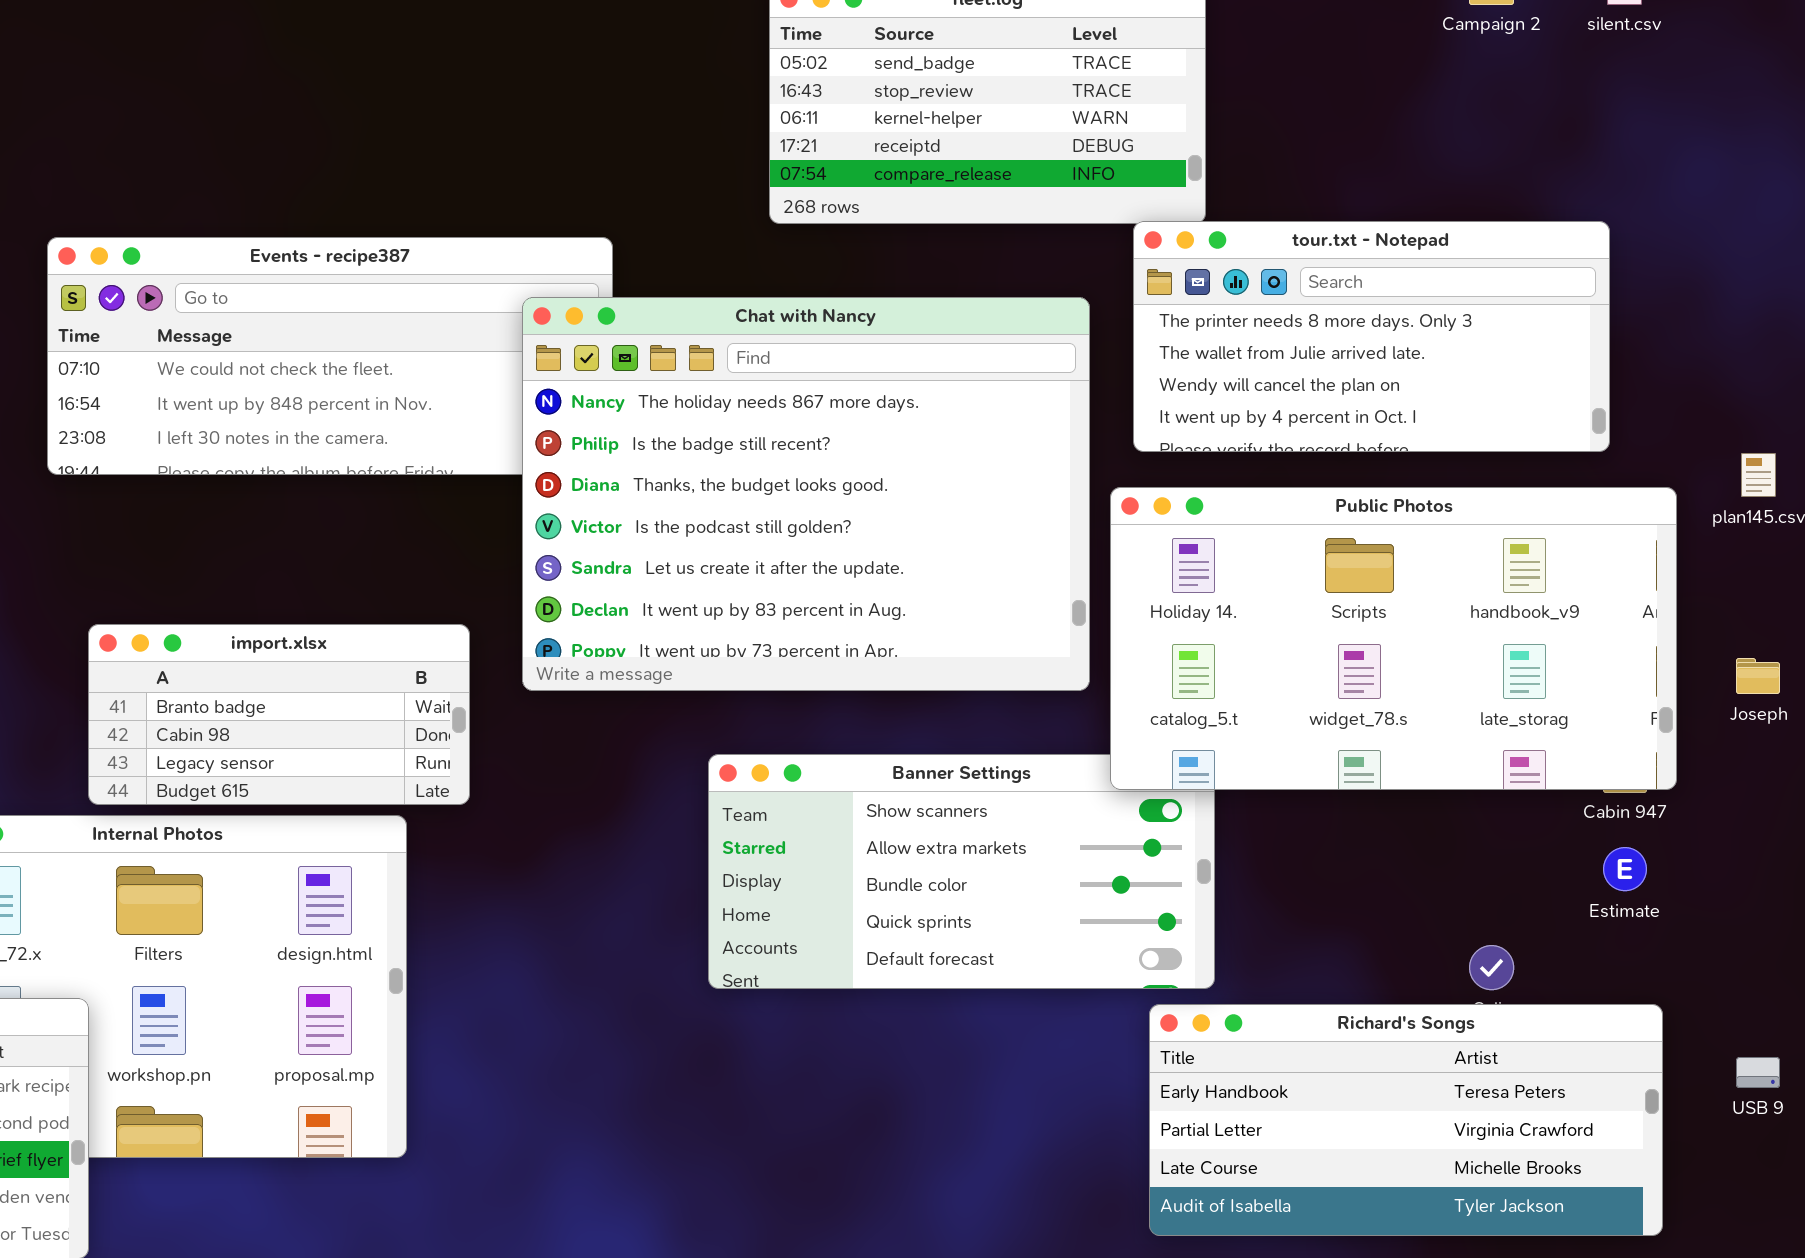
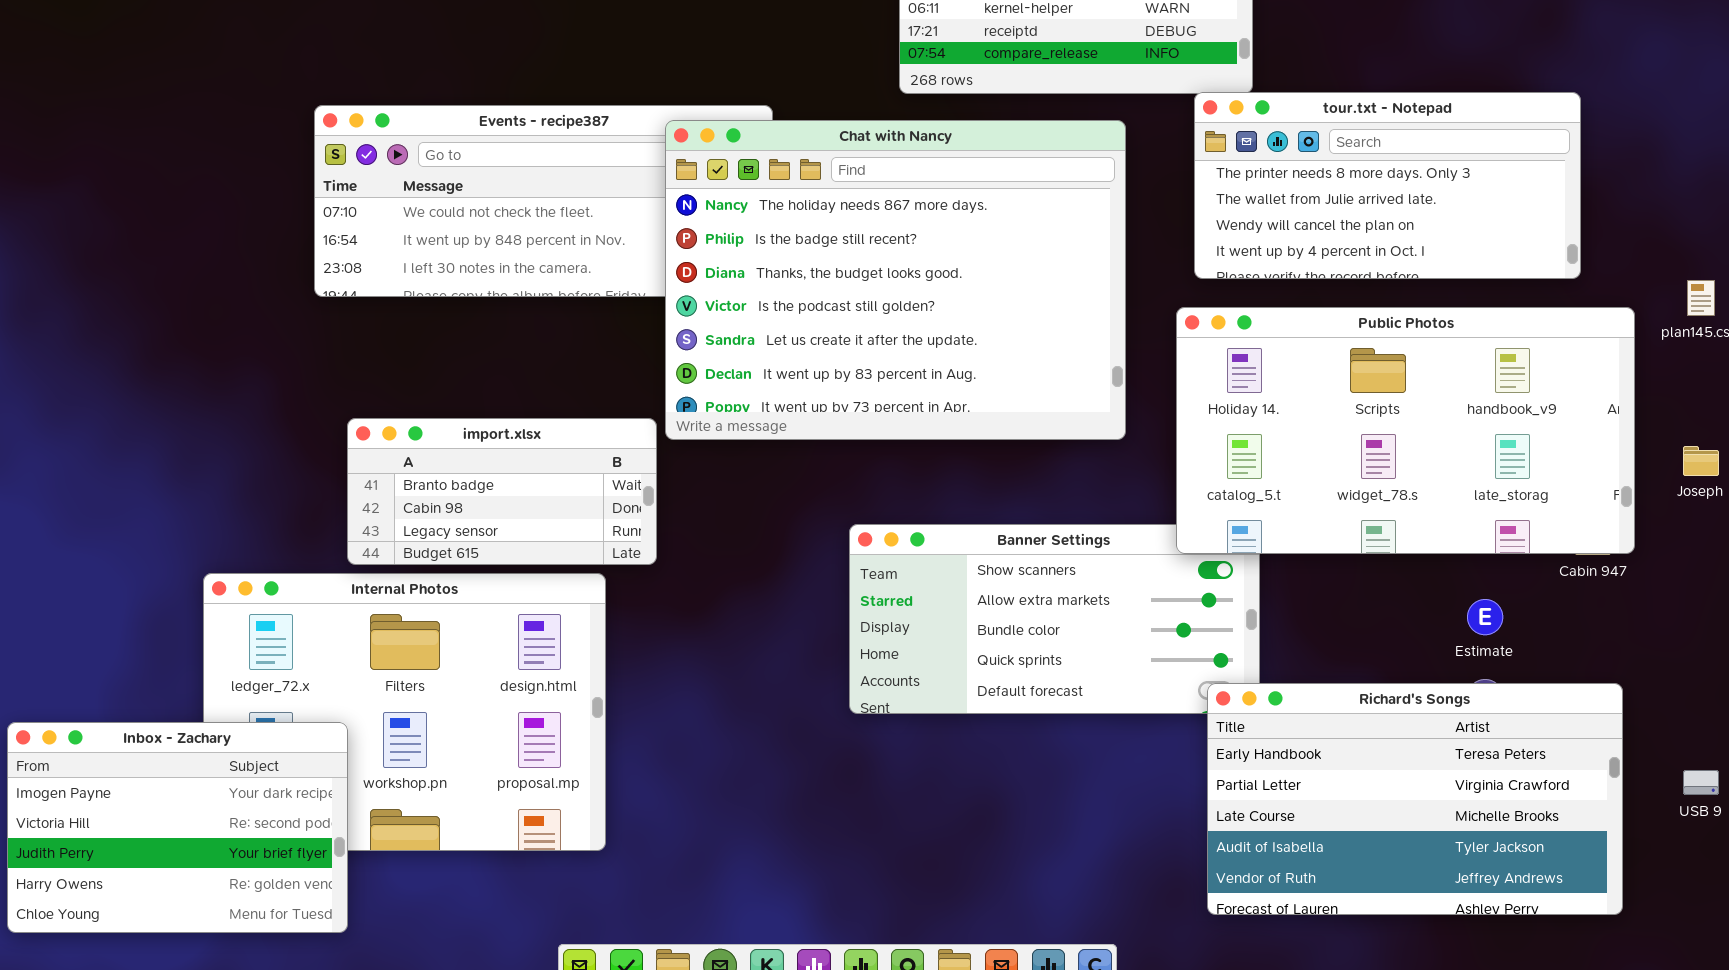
Chat with Nancy: [522,297,1090,691] -> [665,120,1126,440], moved
Estimate: [1603,847,1647,891] -> [1467,599,1503,635], moved
Richard's Songs: [1149,1004,1663,1236] -> [1207,683,1623,915], resized

